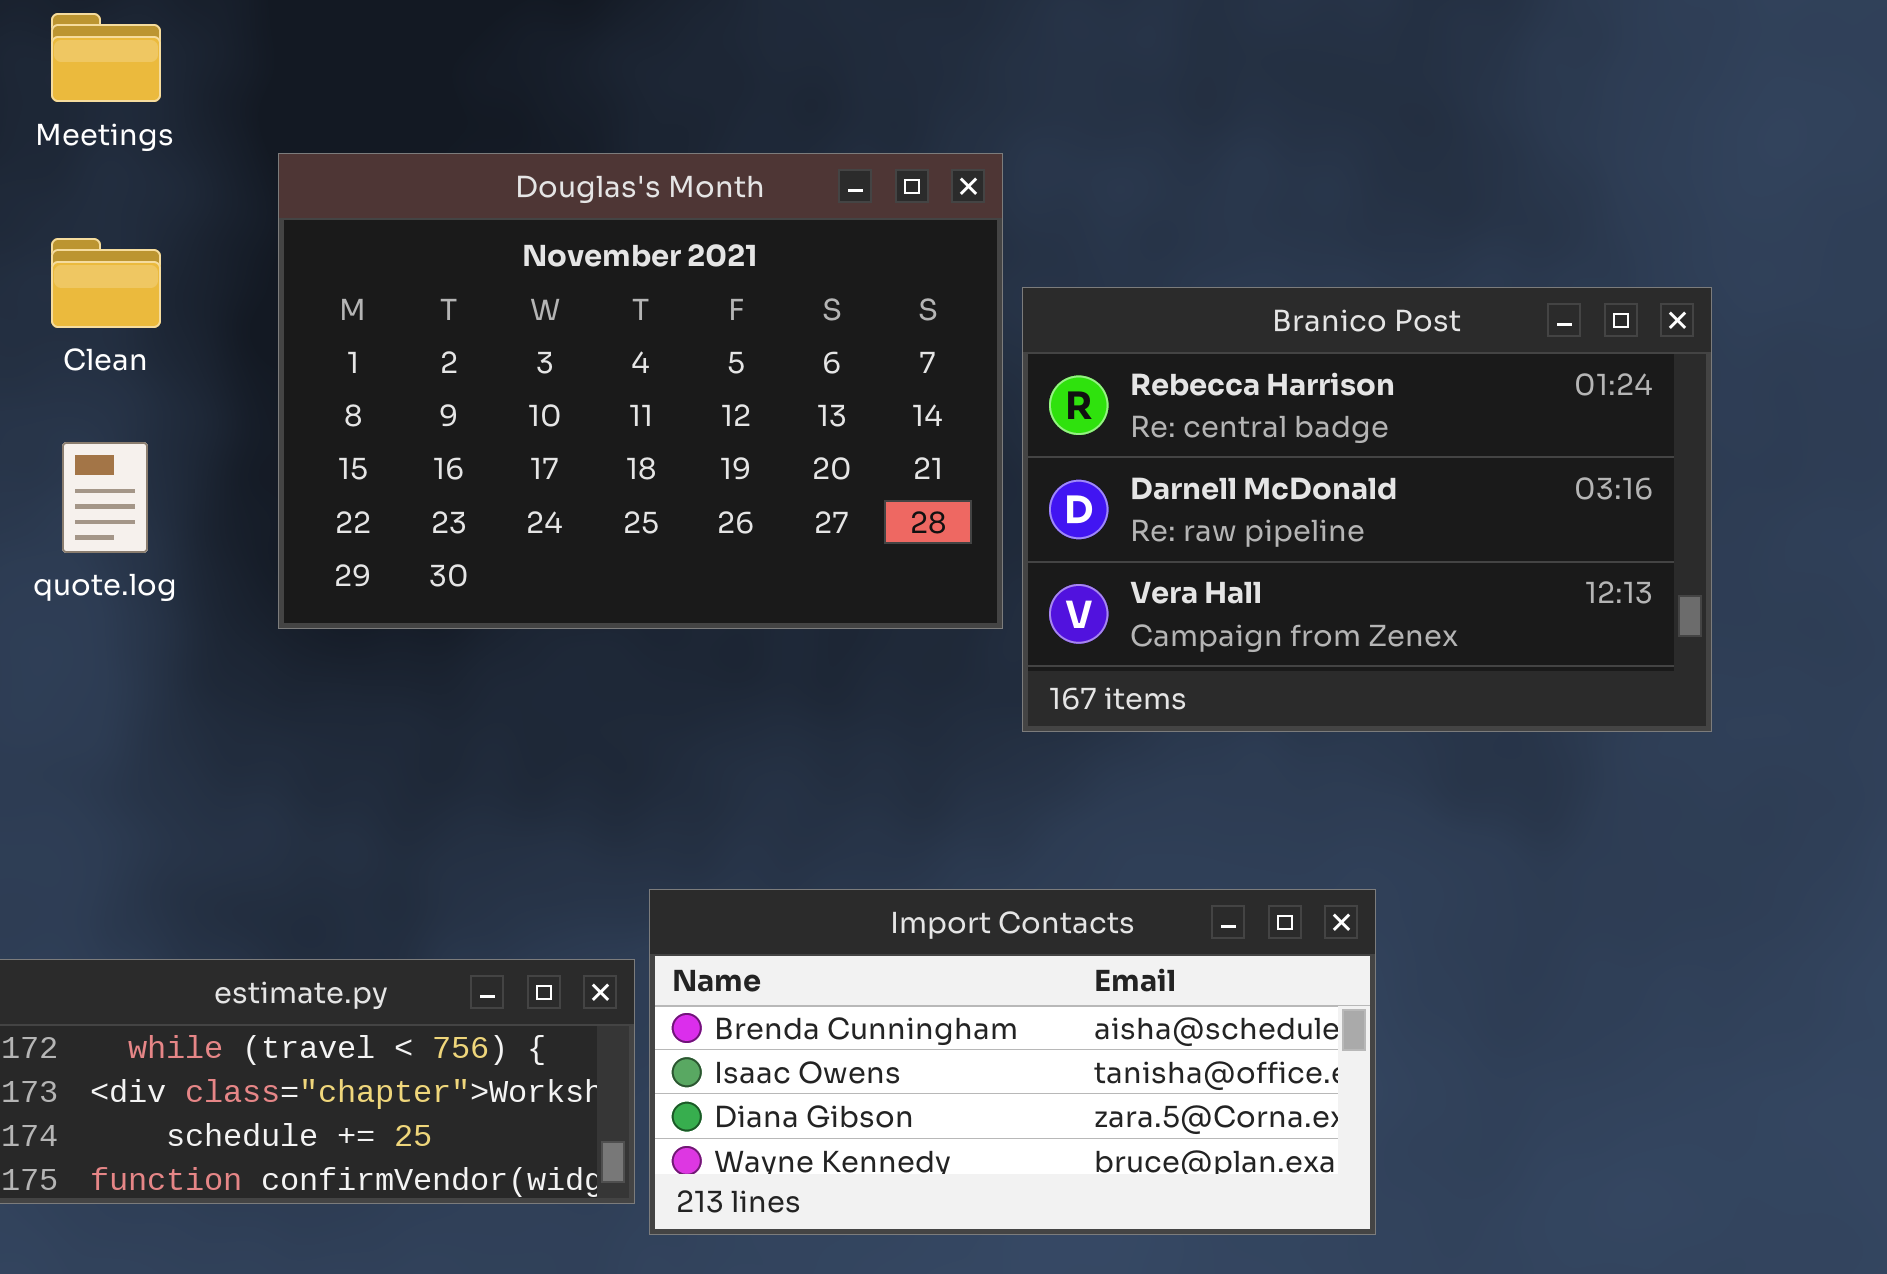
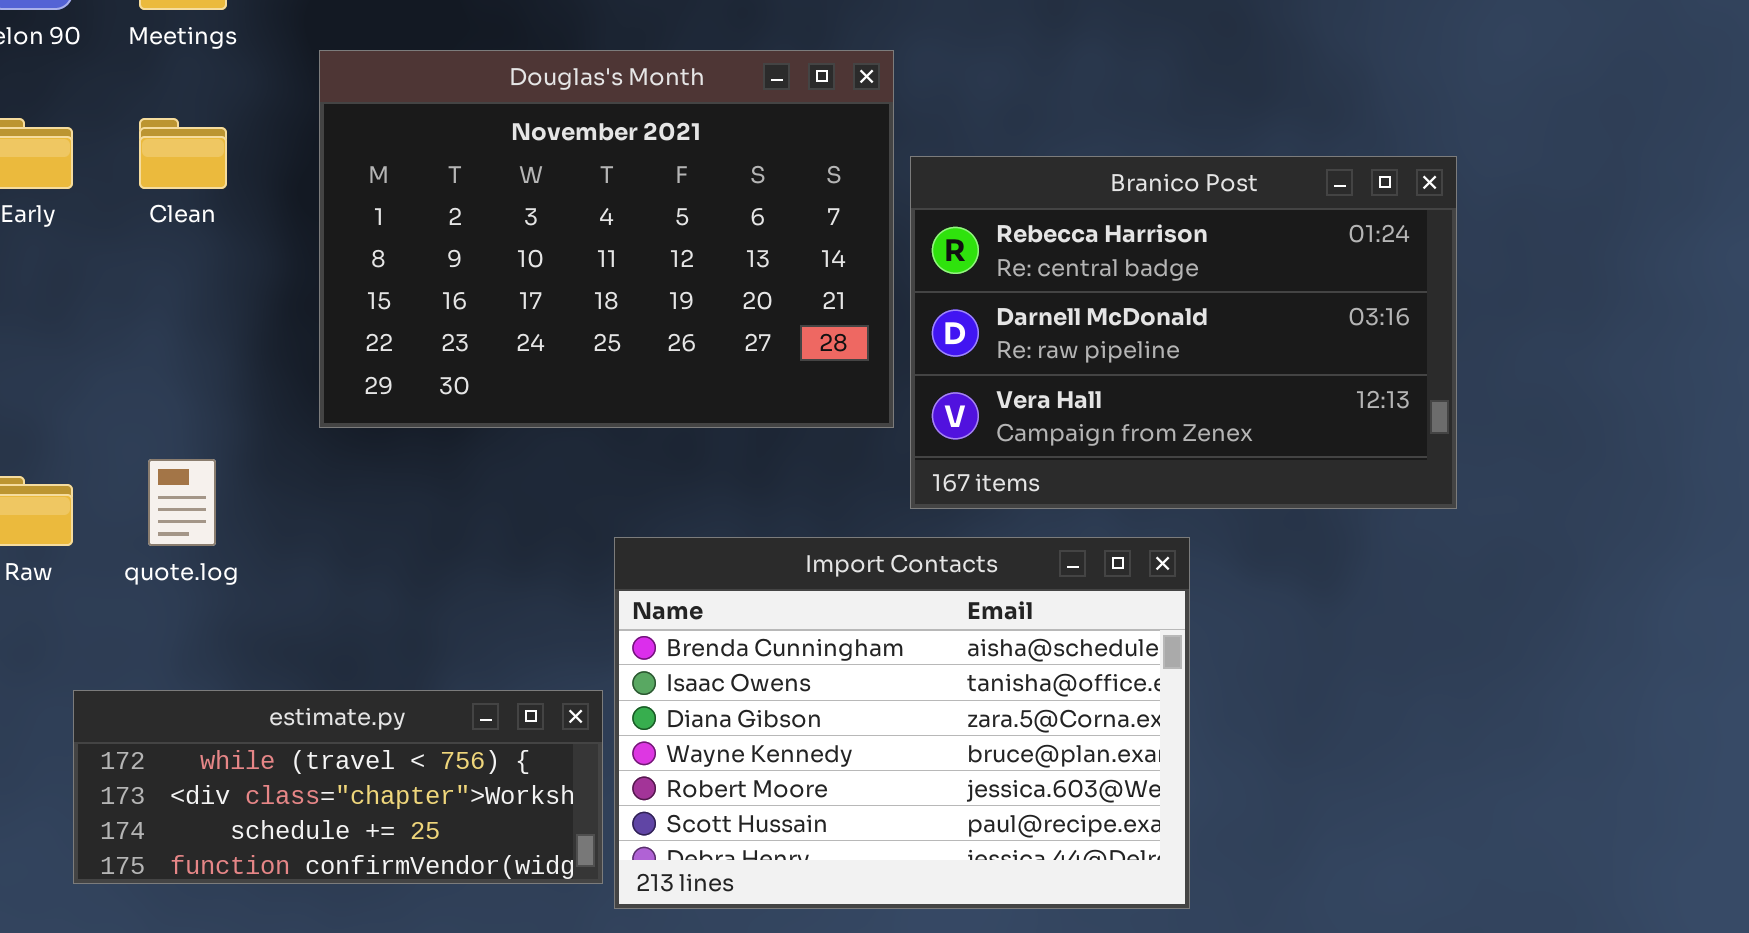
quote.log: [62,442,148,553] -> [148,459,216,546], moved
Import Contacts: [649,889,1376,1235] -> [614,537,1190,909], resized

